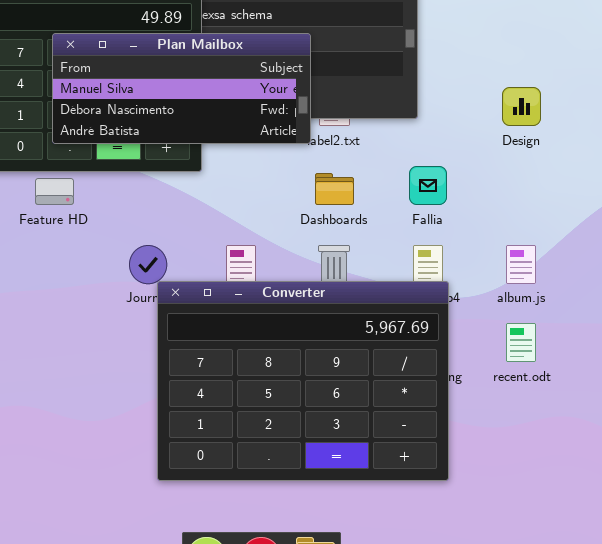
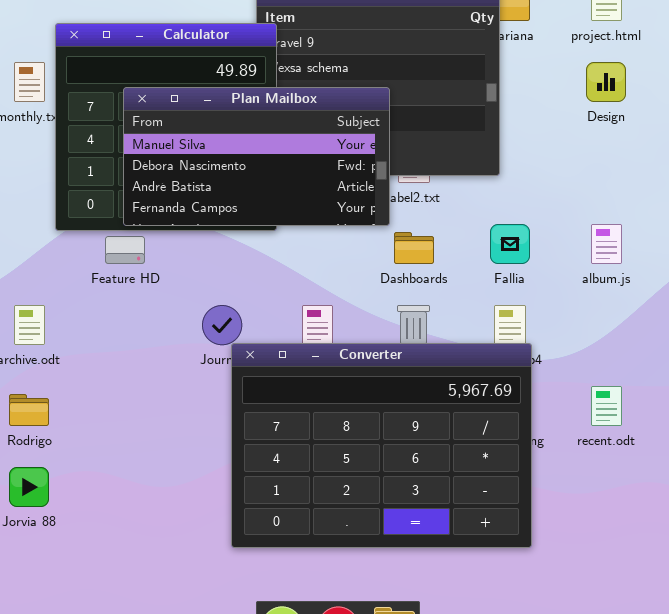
Plan Mailbox: [52,33,311,144] -> [123,87,390,226], resized
Design: [502,87,541,126] -> [586,62,626,102], moved
album.js: [506,245,536,284] -> [591,224,622,264], moved

